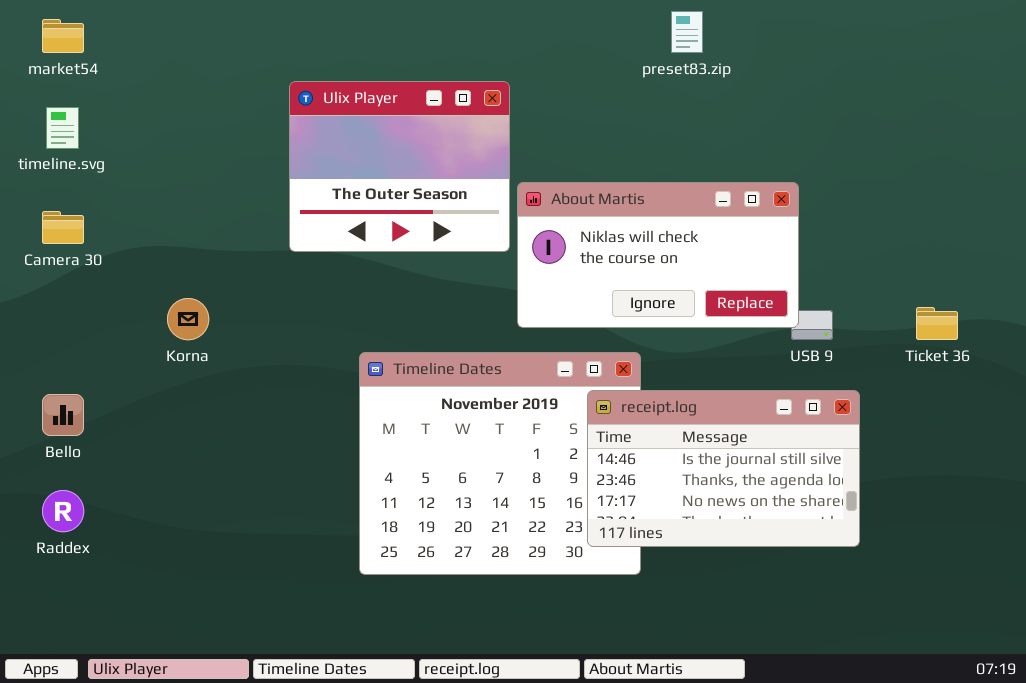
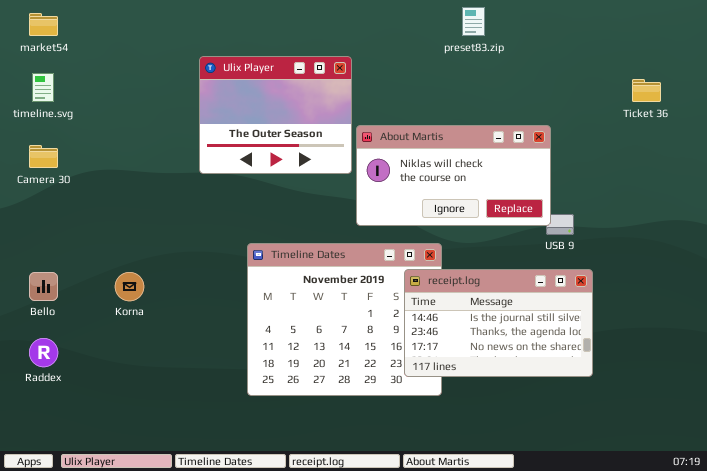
Korna: [167,298,209,340] -> [115,272,144,301], moved
Ticket 36: [916,307,958,340] -> [632,79,661,102], moved

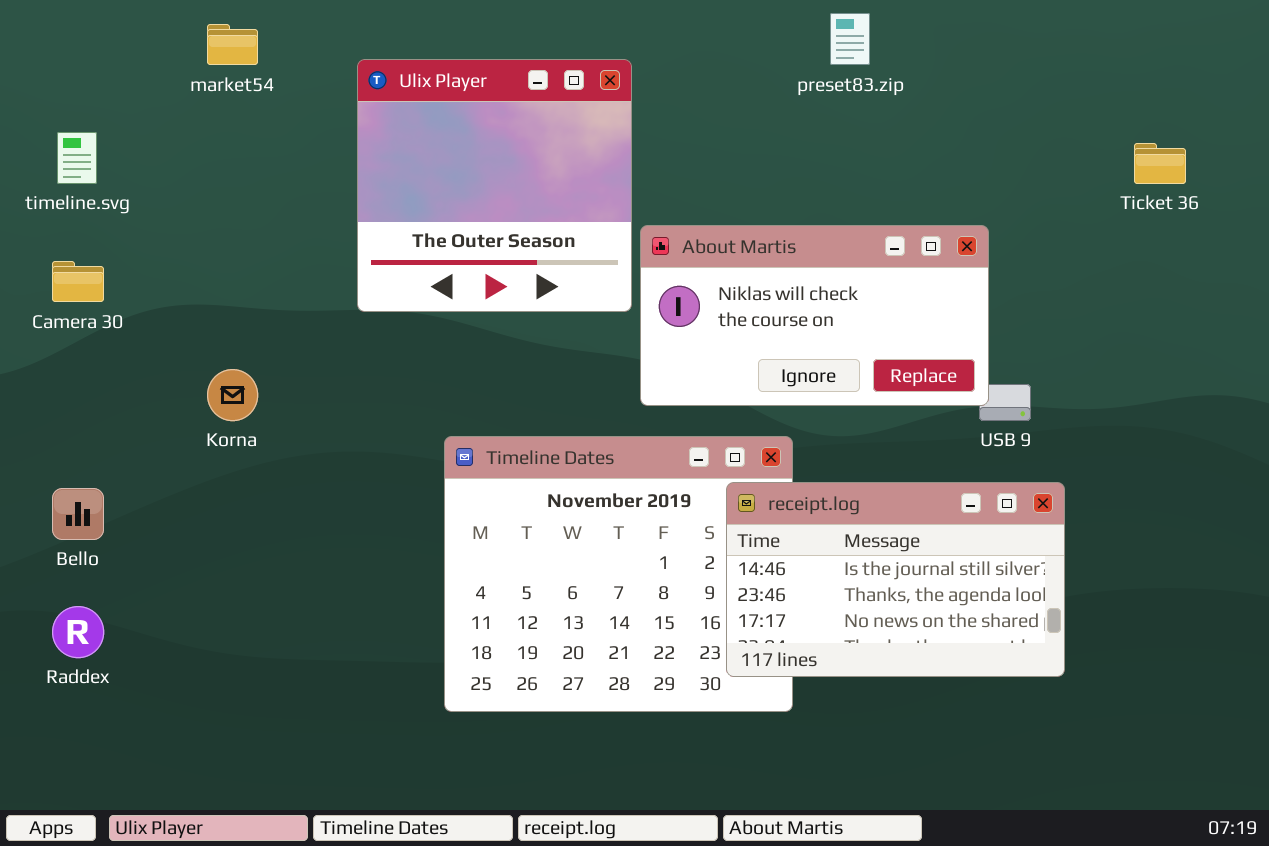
market54: [29,13,58,36] -> [207,24,258,65], moved
Ulix Player: [199,56,352,174] -> [357,59,632,312], resized
Korna: [115,272,144,301] -> [207,369,258,421], moved

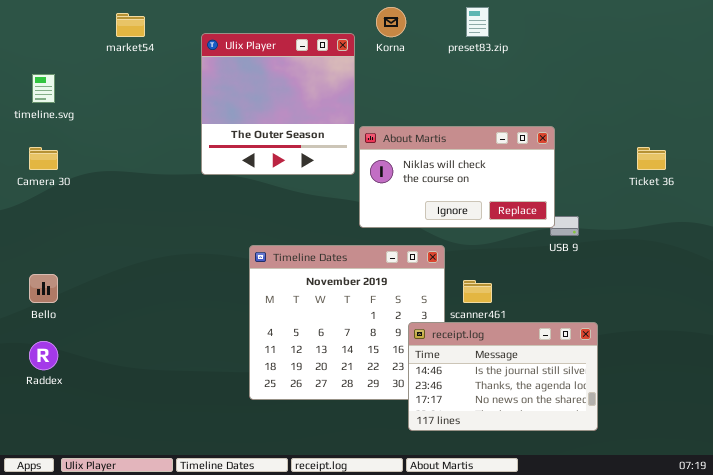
Ticket 36: [1134,143,1186,184] -> [637,147,666,170], moved
Korna: [207,369,258,421] -> [376,7,406,37], moved
receipt.log: [726,482,1065,677] -> [408,322,598,431], moved

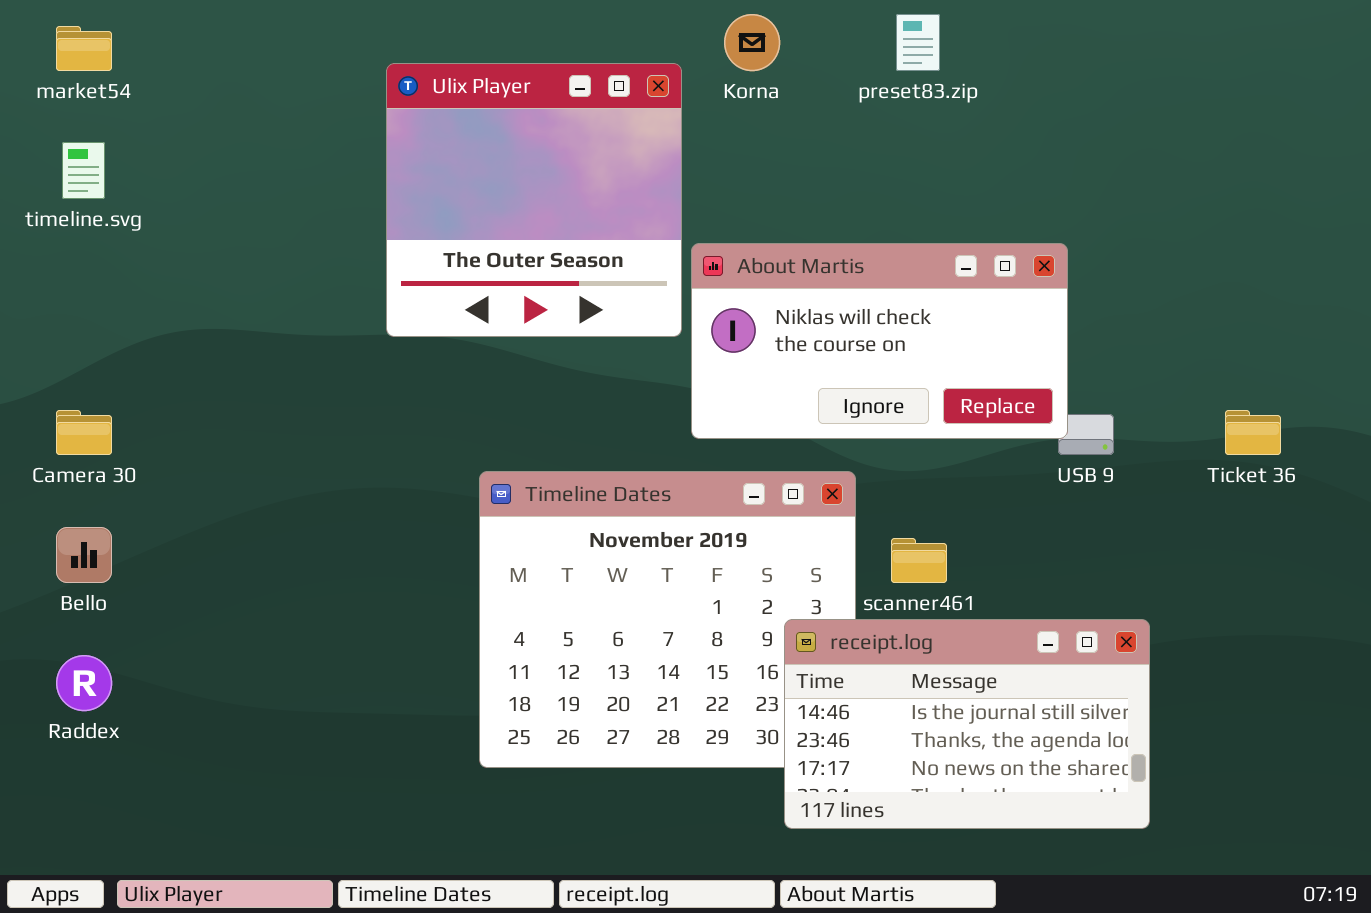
market54: [116,13,145,37] -> [56,26,112,71], moved
Camera 30: [29,147,58,170] -> [56,410,112,455], moved
Ticket 36: [637,147,666,170] -> [1225,410,1281,455], moved

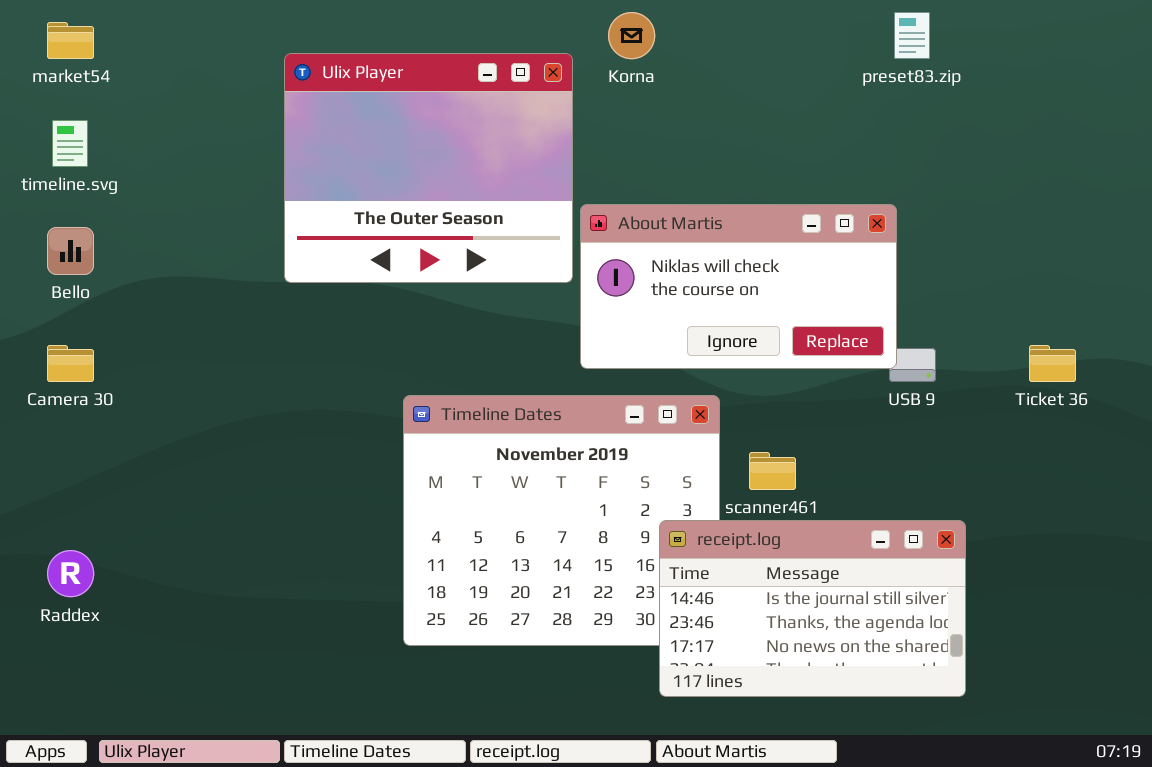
preset83.zip: [896,14,940,71] -> [894,12,930,59], moved
Ulix Player: [386,63,682,337] -> [284,53,573,283], resized
Bello: [56,527,112,583] -> [47,227,94,275], moved

